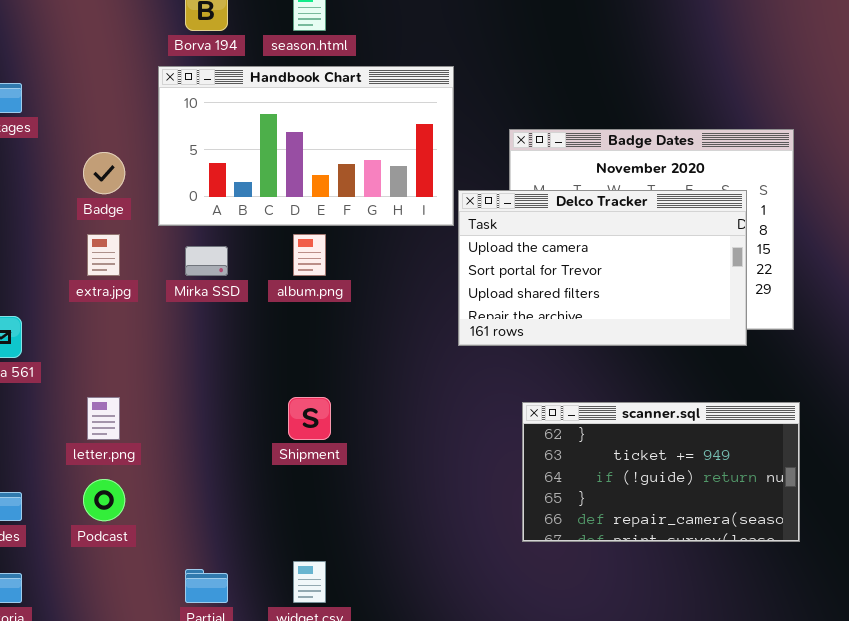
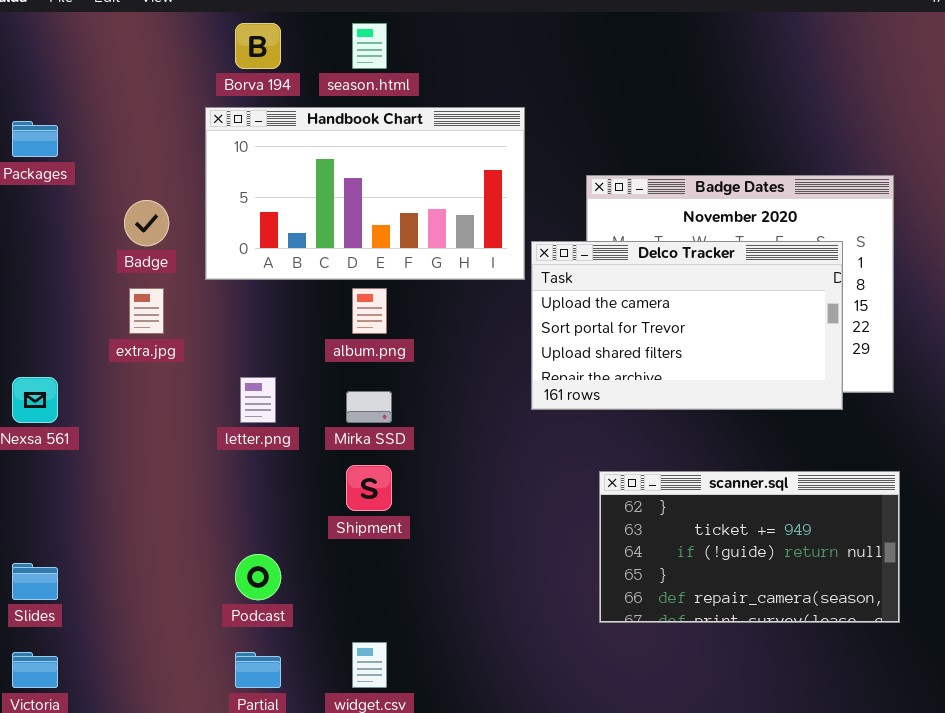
Mirka SSD: [185,246,228,276] -> [346,391,392,423], moved
letter.png: [87,397,120,440] -> [240,377,276,423], moved
Podcast: [83,479,125,521] -> [235,554,281,600], moved

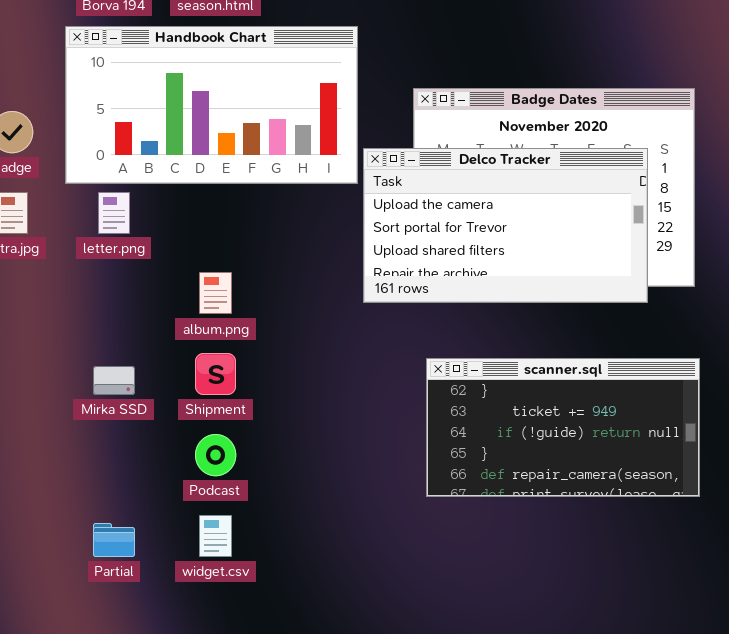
album.png: [352,288,387,334] -> [199,272,232,314], moved
letter.png: [240,377,276,423] -> [98,192,130,234], moved
Mirka SSD: [346,391,392,423] -> [93,366,135,395], moved
Podcast: [235,554,281,600] -> [195,434,236,476], moved

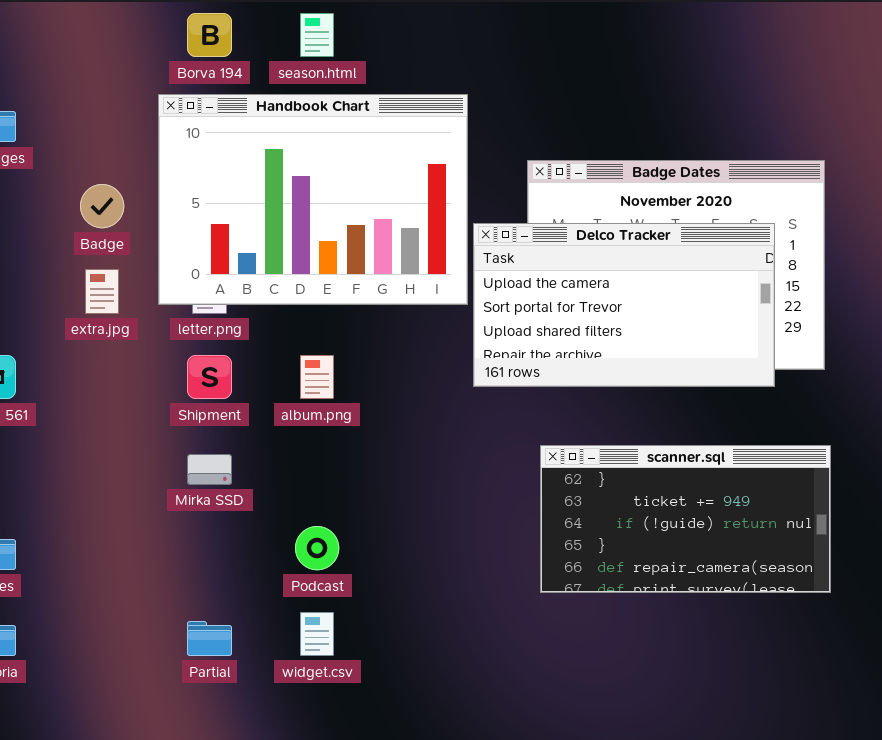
Handbook Chart: [65,26,358,184] -> [158,94,468,305], resized
Shipment: [195,353,236,395] -> [187,355,232,399], moved

